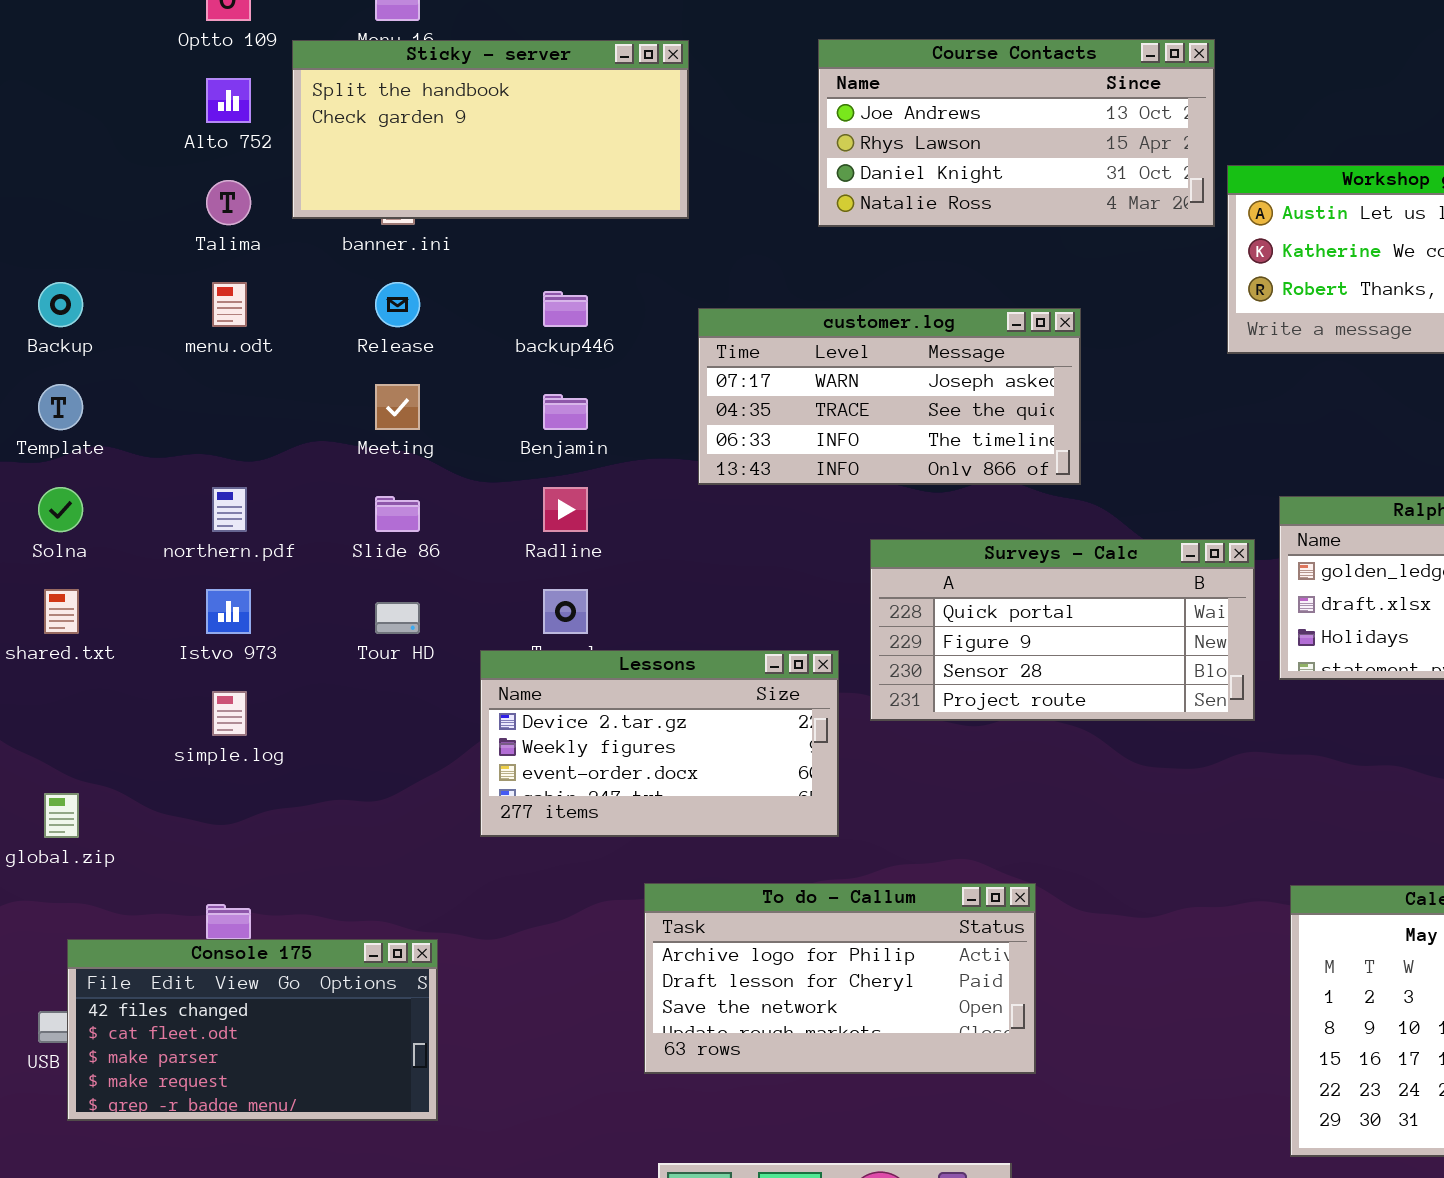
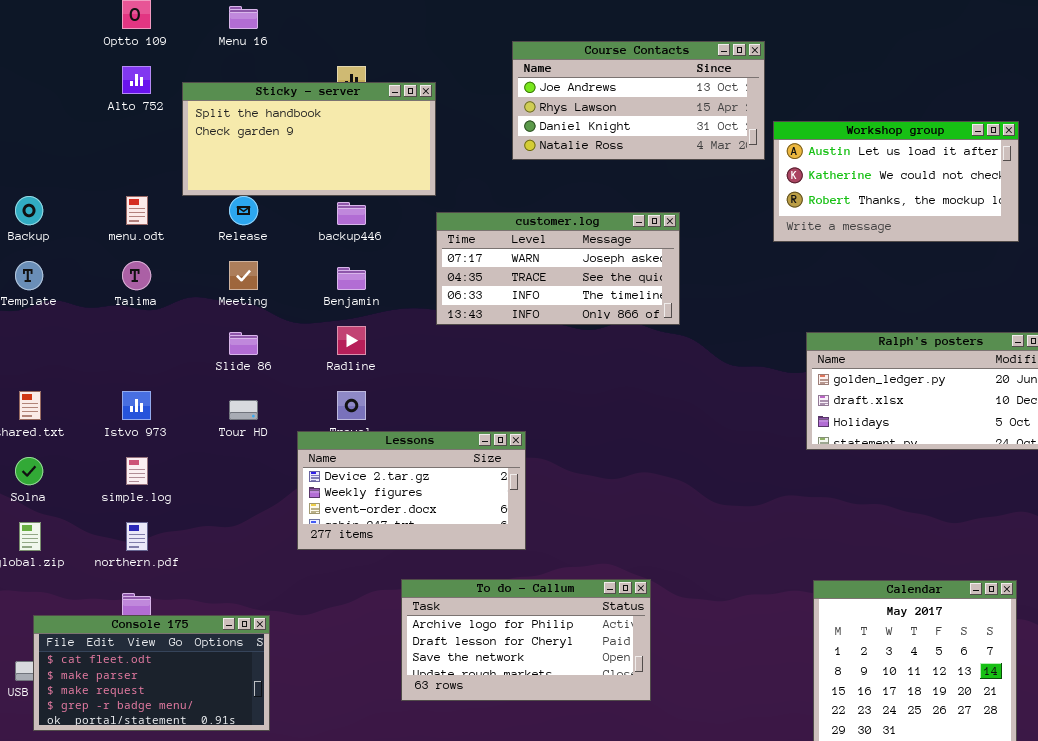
Sticky - server: [292,40,689,219] -> [182,82,436,196], moved
Talima: [206,180,251,225] -> [122,261,151,290], moved
Solna: [38,487,83,532] -> [15,457,43,485], moved
northern.pdf: [212,487,247,532] -> [126,522,148,551], moved
Surveys - Calc: [870,539,1255,721] -> none, closed
Console 175: [67,939,438,1121] -> [33,615,270,731], scrolled down 1 row

